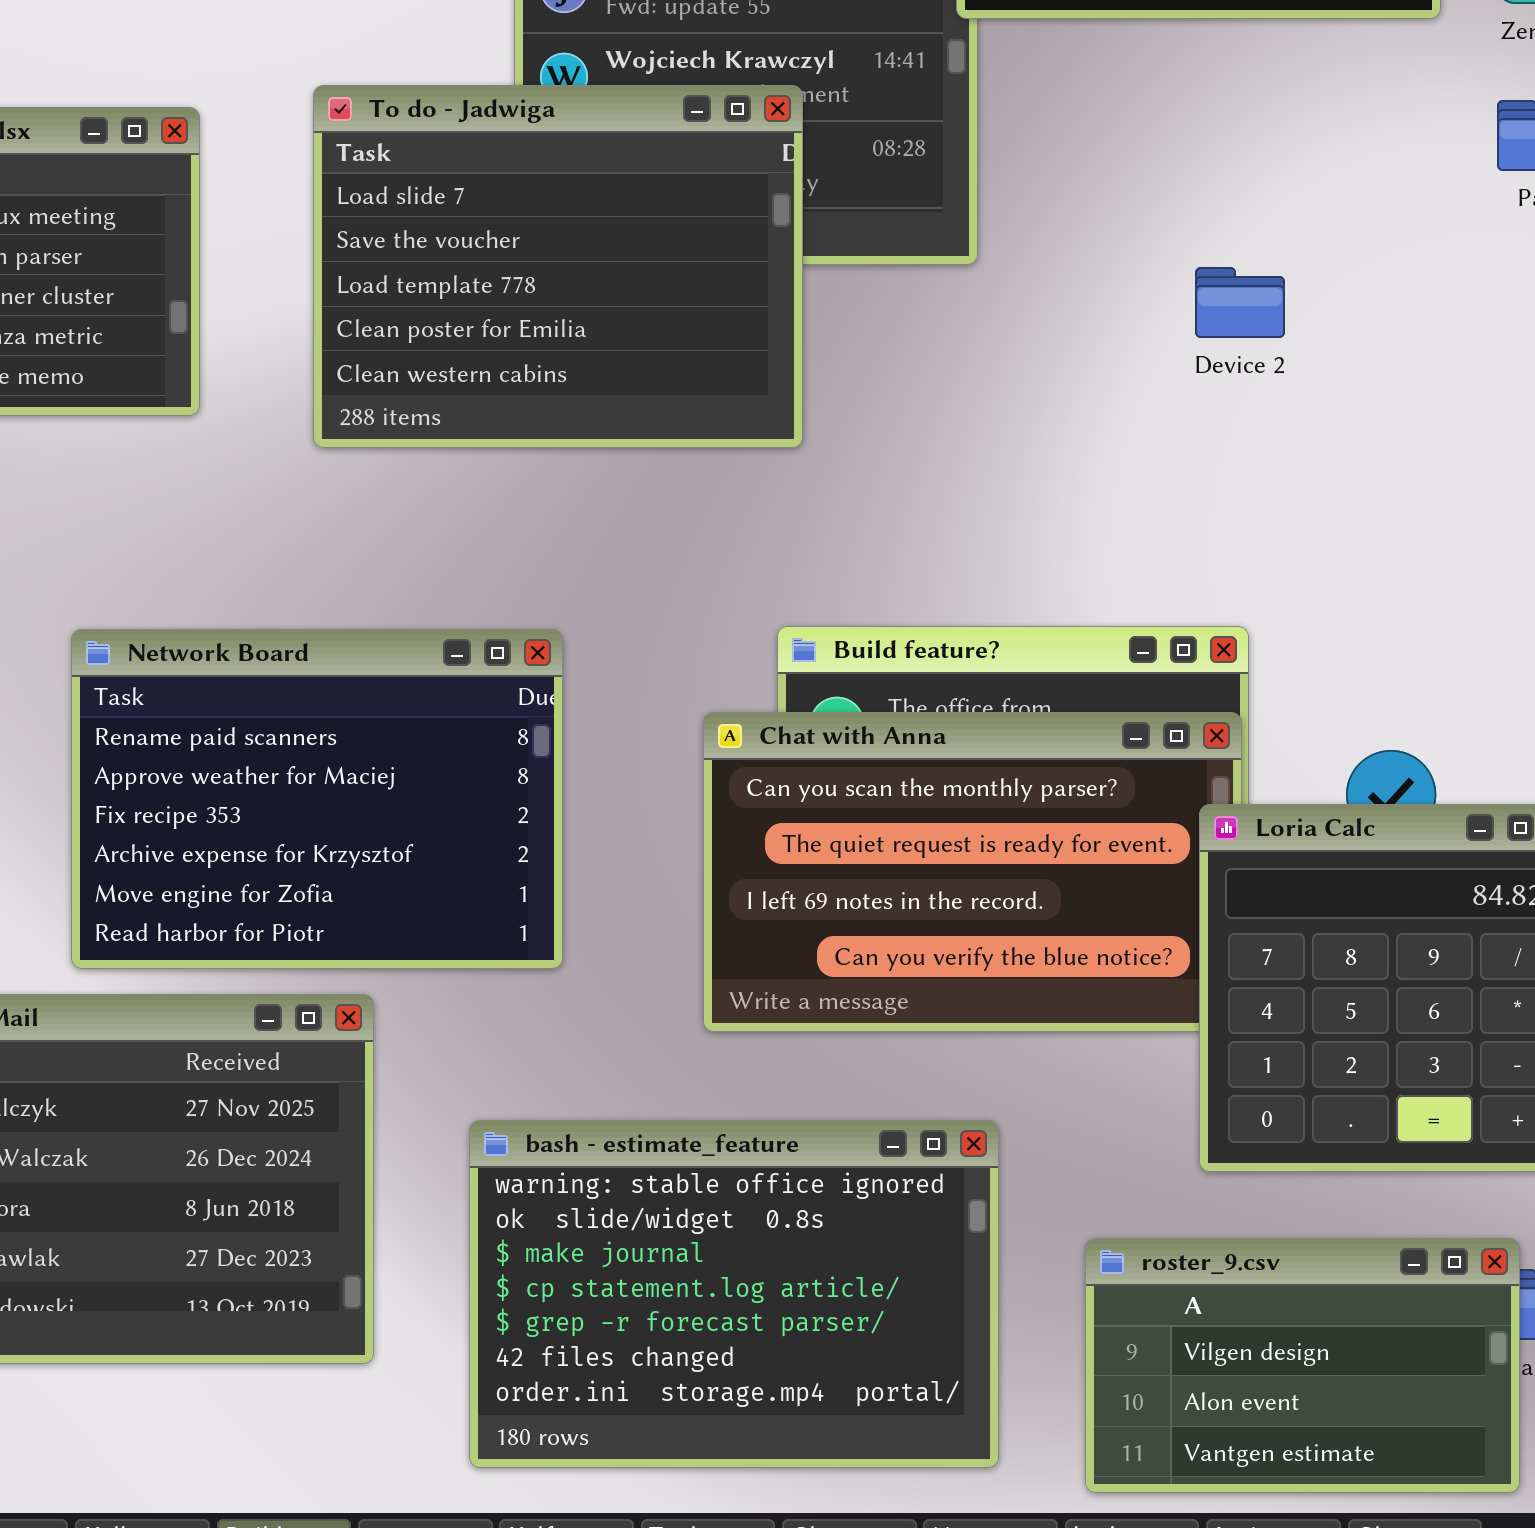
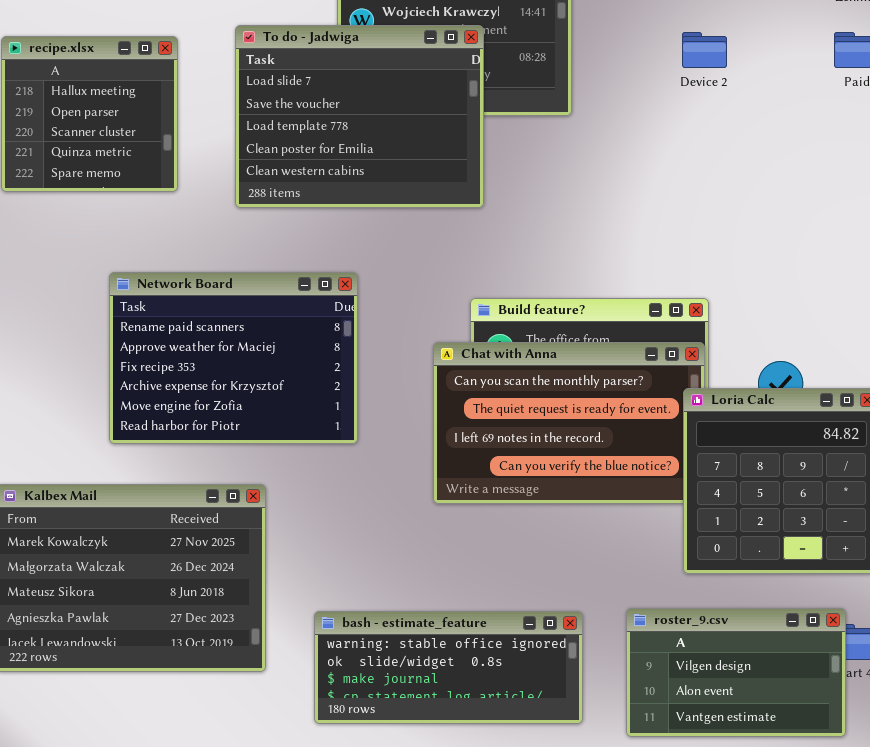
Device 2: [1195,267,1285,338] -> [682,32,727,68], moved
Network Board: [71,629,563,969] -> [109,272,358,444], moved
bash - estimate_feature: [469,1120,999,1468] -> [314,611,583,724], resized

